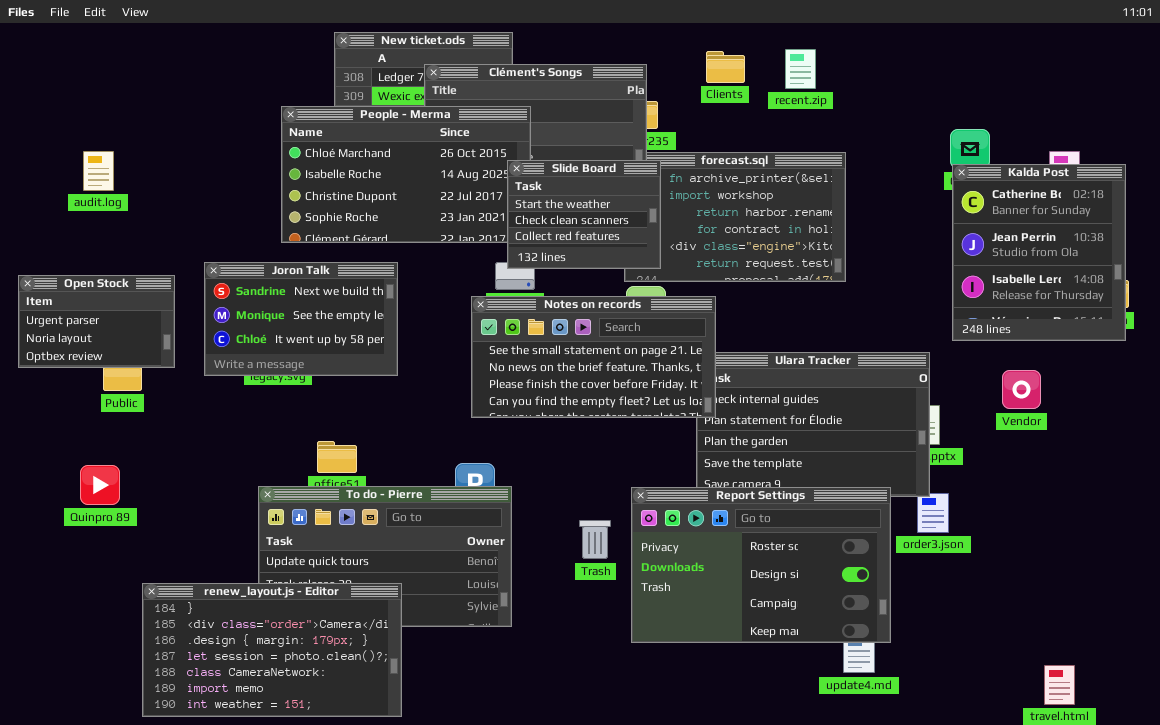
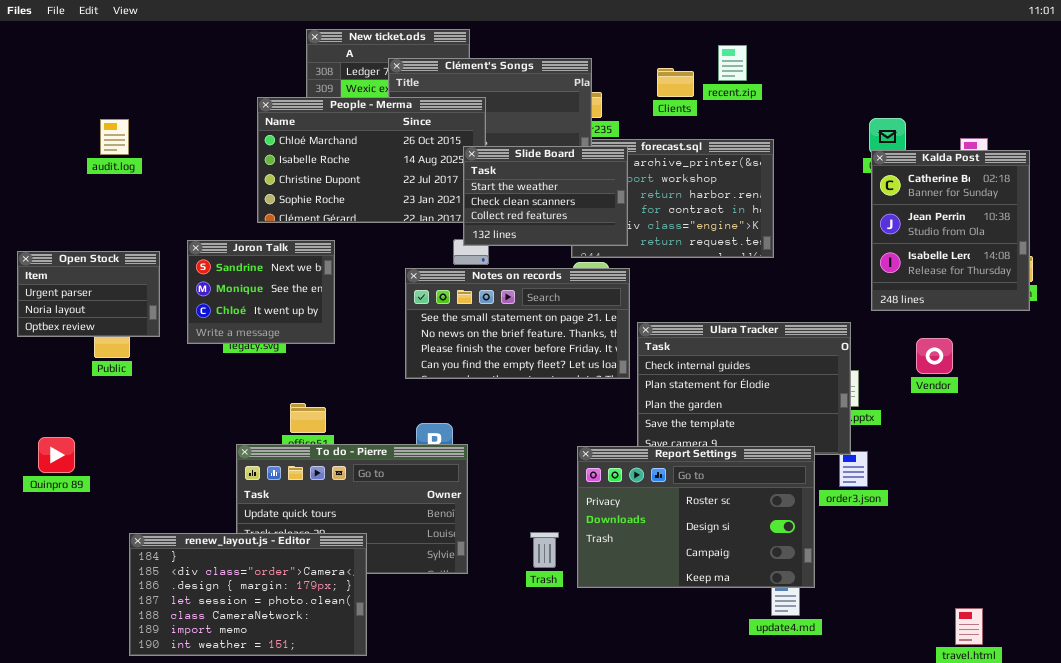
Clients: [706,51,745,83] -> [657,68,694,97], moved
audit.log: [83,151,114,191] -> [100,119,129,155], moved
Slide Board: [507,160,661,269] -> [463,146,628,246], resized
Joron Talk: [204,262,398,376] -> [187,240,335,344], resized
Notes on records: [471,296,716,418] -> [405,268,630,379], moved
Quinpro 89: [80,465,120,505] -> [38,437,75,473], moved
Trash: [579,520,611,559] -> [530,532,559,568], moved

